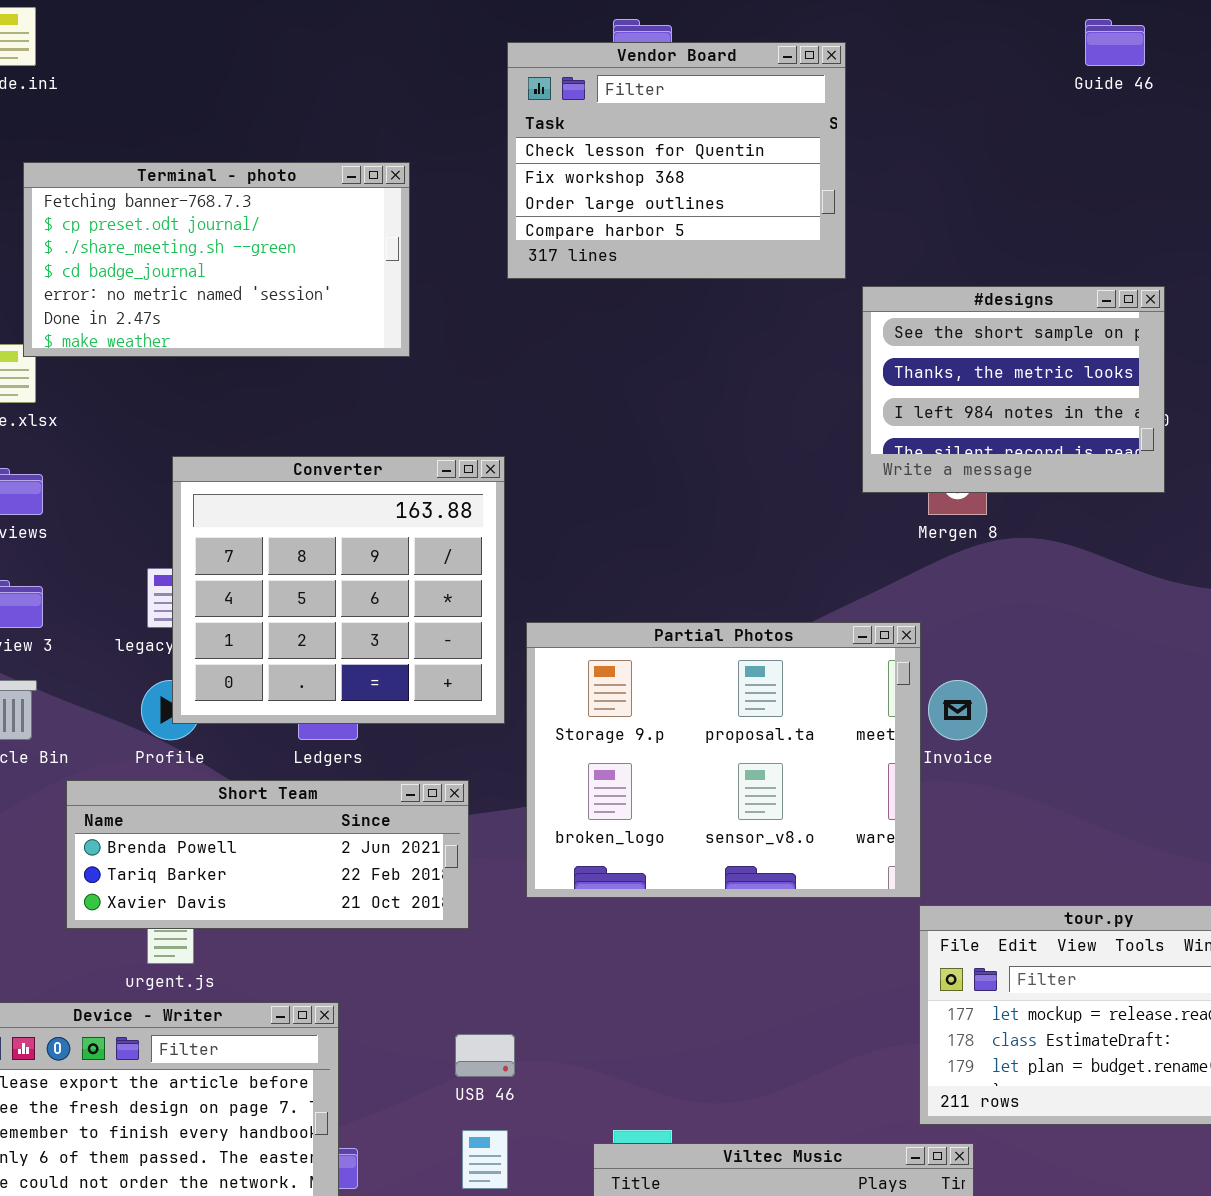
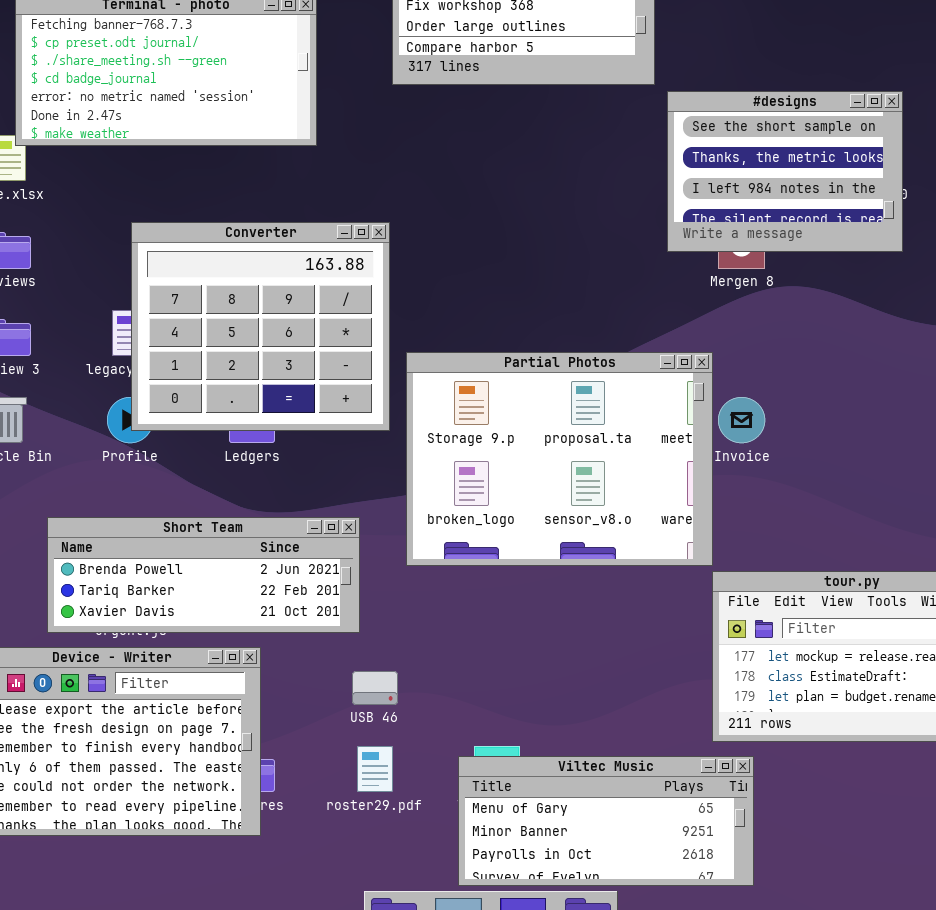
Short Team: [66,780,469,929] -> [47,517,360,633], moved

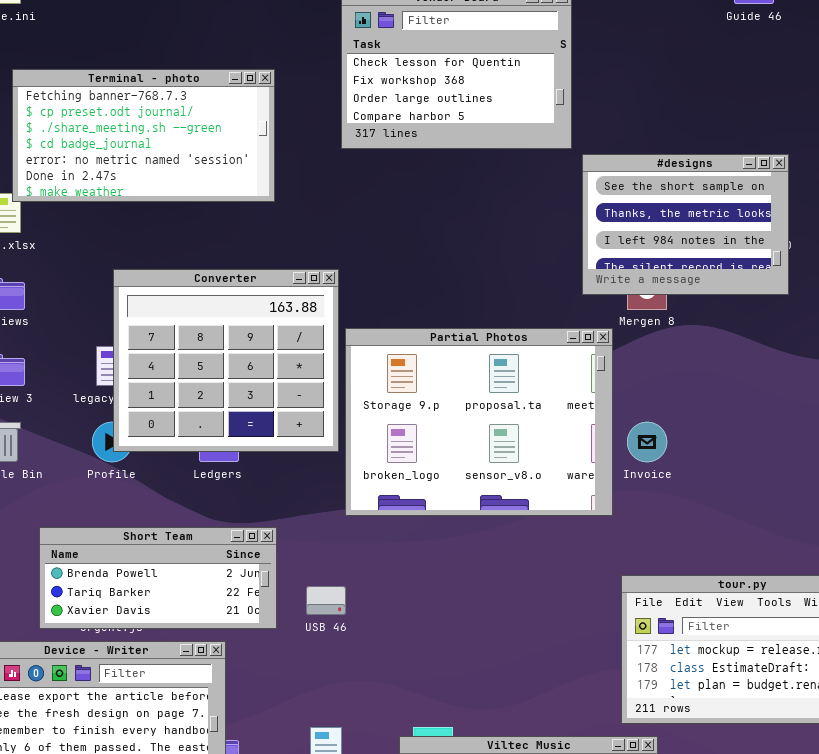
Partial Photos: [406,352,713,566] -> [345,328,613,516], moved
Short Team: [47,517,360,633] -> [39,527,277,629], resized
USB 46: [352,671,398,705] -> [306,586,346,615], moved

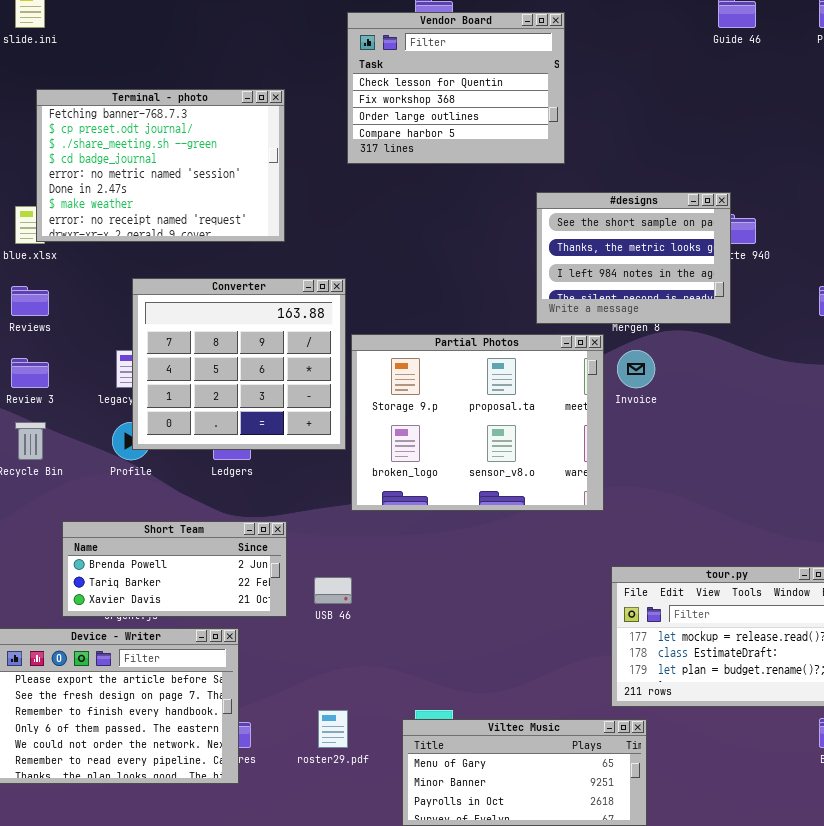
Terminal - photo: [12,69,275,202] -> [36,89,285,242], resized
#designs: [582,154,789,295] -> [536,192,731,324], moved
Invoice: [627,422,667,462] -> [617,350,655,388], moved

